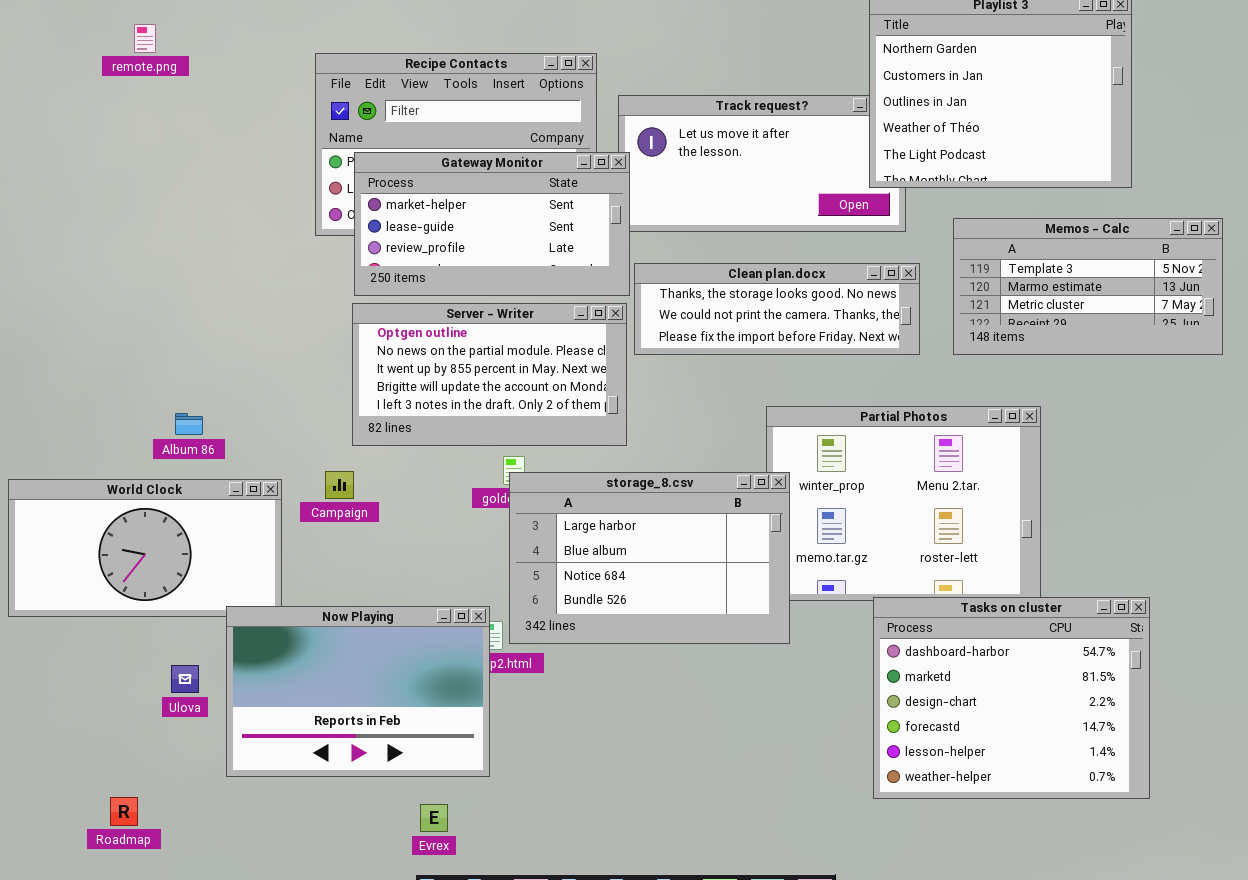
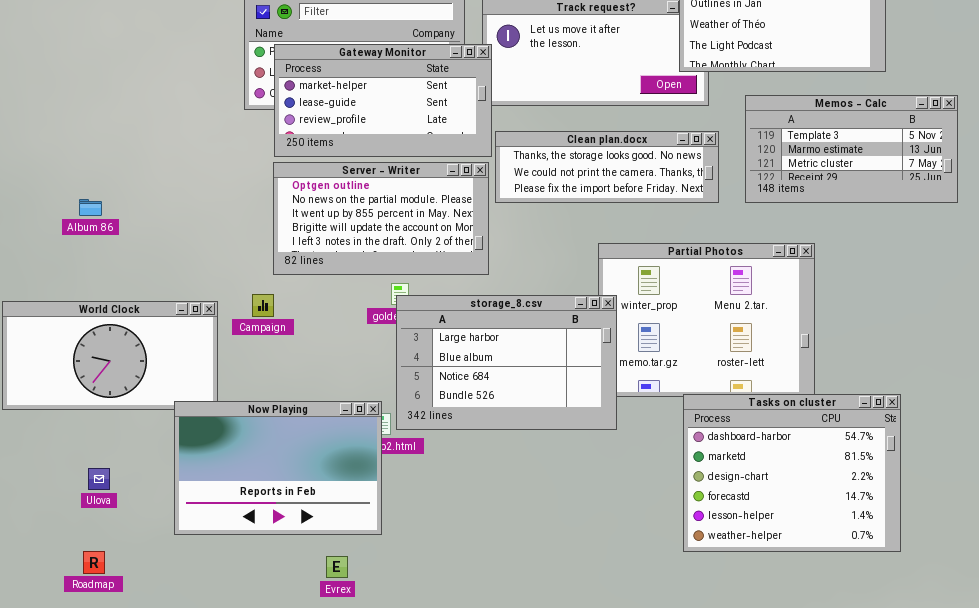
Album 86: [175,413,203,435] -> [79,199,102,216], moved
Ulova: [171,665,199,693] -> [88,468,110,490], moved

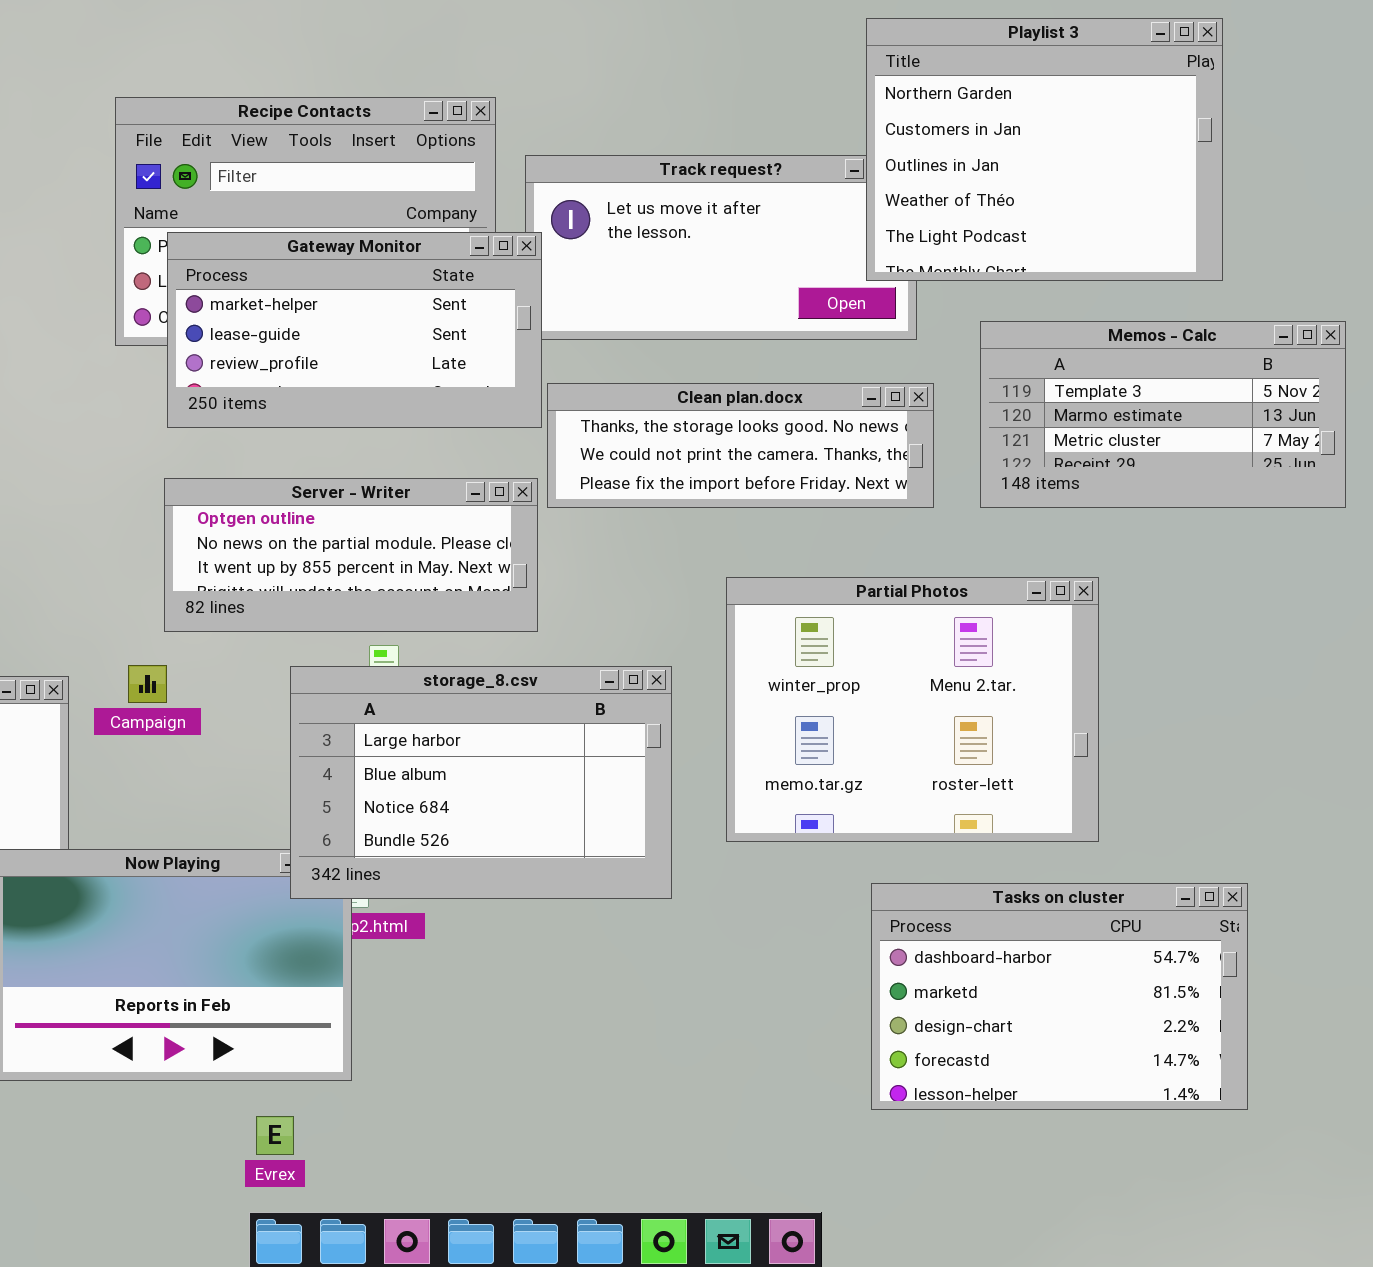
Server - Writer: [273,162,489,275] -> [164,478,538,632], resized
storage_8.csv: [396,295,617,430] -> [290,666,672,899], moved
Tasks on cluster: [683,394,901,552] -> [871,883,1248,1110], resized

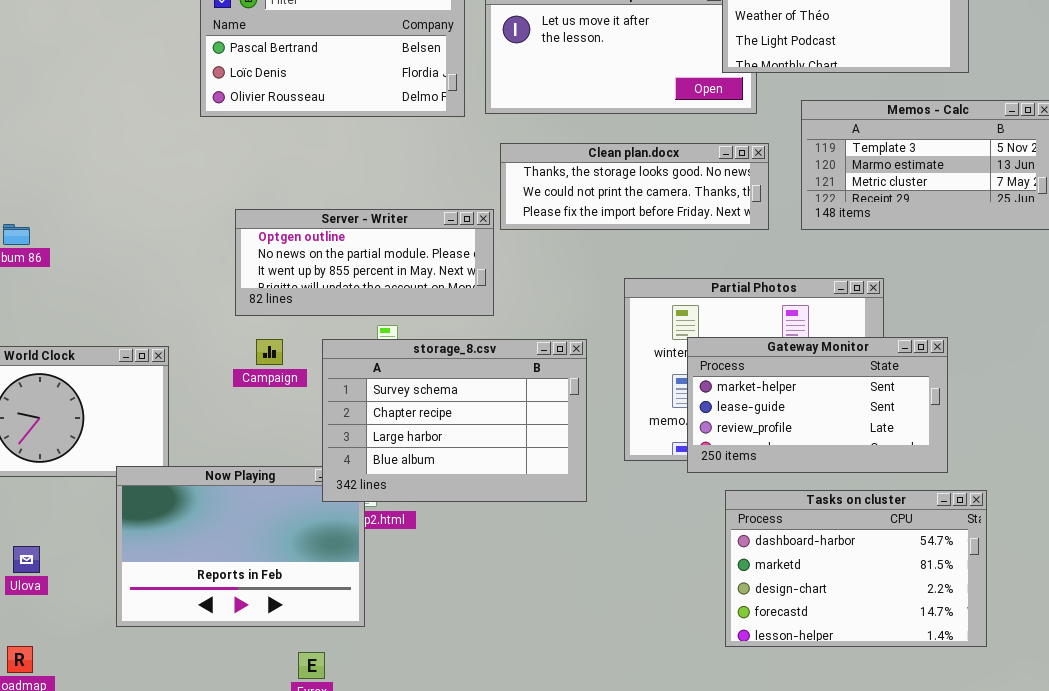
Gateway Monitor: [167,232,542,428] -> [687,337,948,473], moved
Campaign: [128,665,167,703] -> [256,339,283,365], moved
storage_8.csv: [290,666,672,899] -> [322,339,587,502], scrolled up 2 rows

